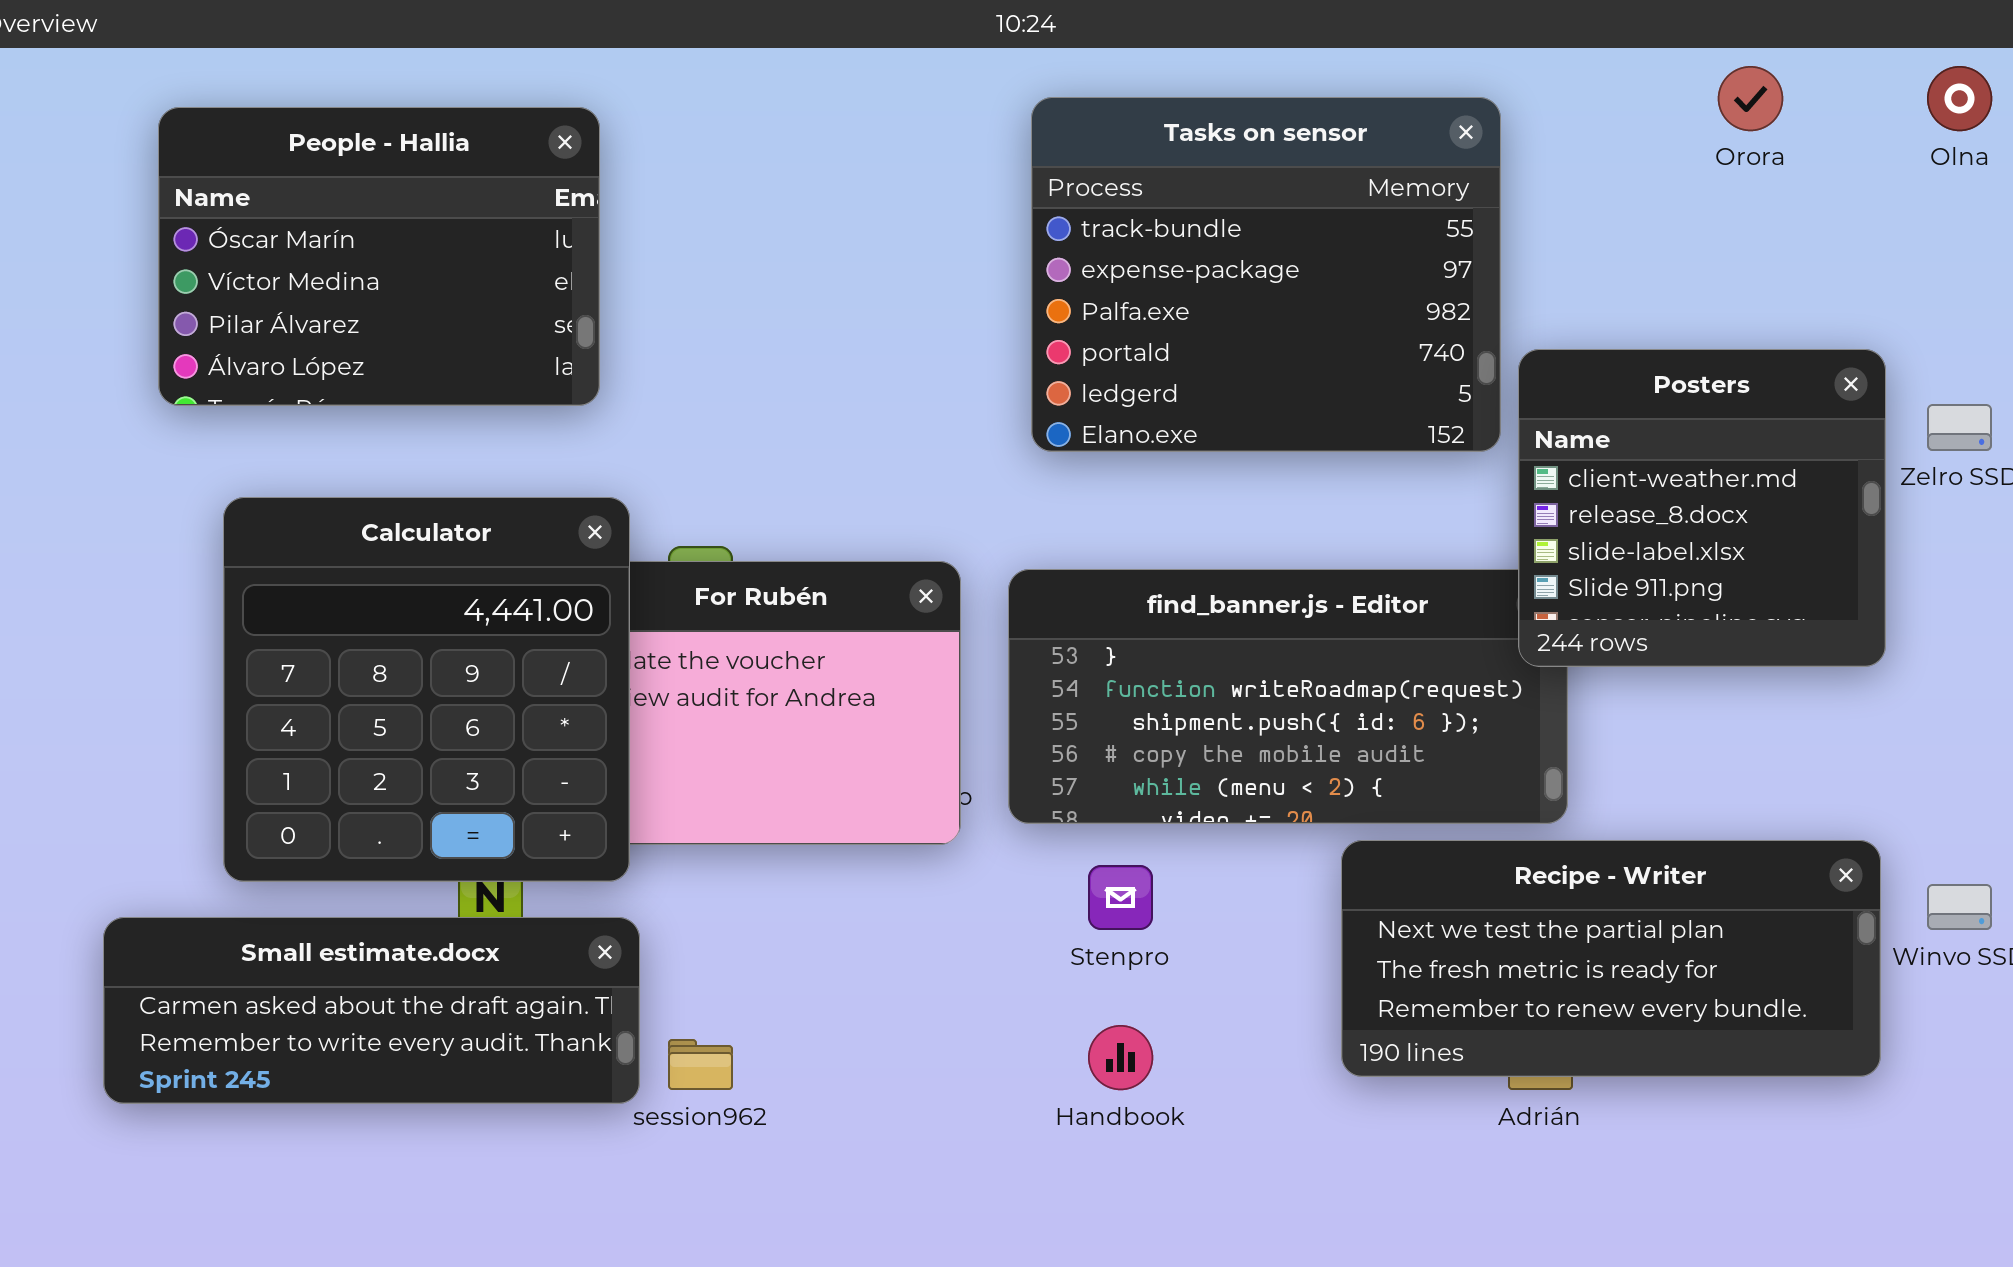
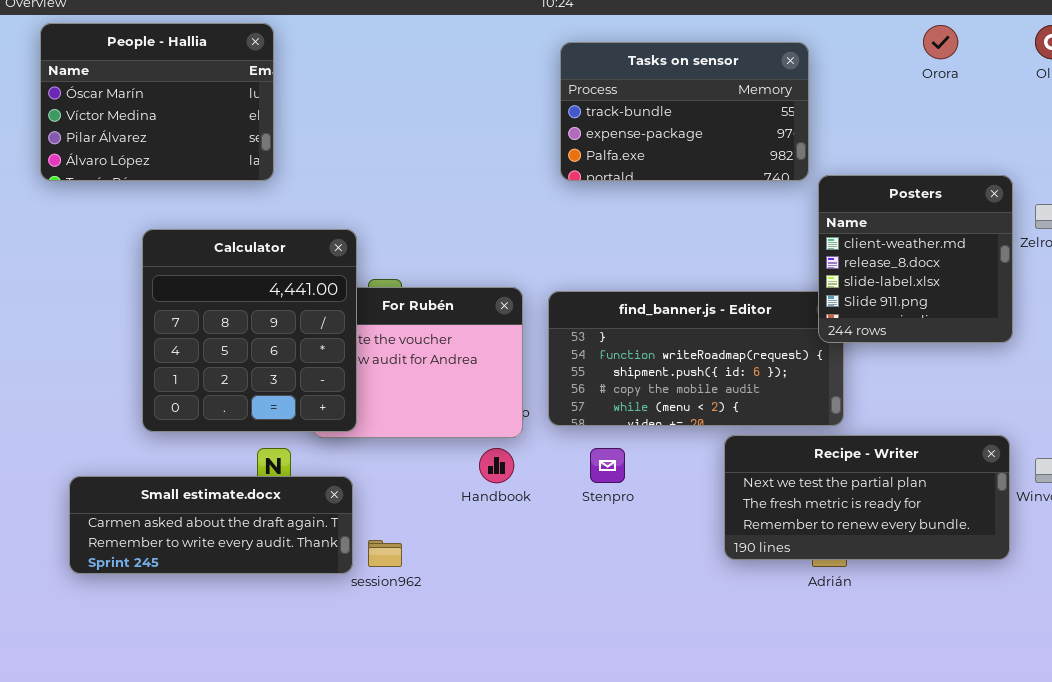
Tasks on sensor: [1031,97,1501,452] -> [560,42,809,181], resized
People - Hallia: [158,107,600,406] -> [40,23,274,181], moved
Calculator: [223,497,630,882] -> [142,229,357,432], moved
Handbook: [1088,1025,1153,1090] -> [479,448,514,483], moved

